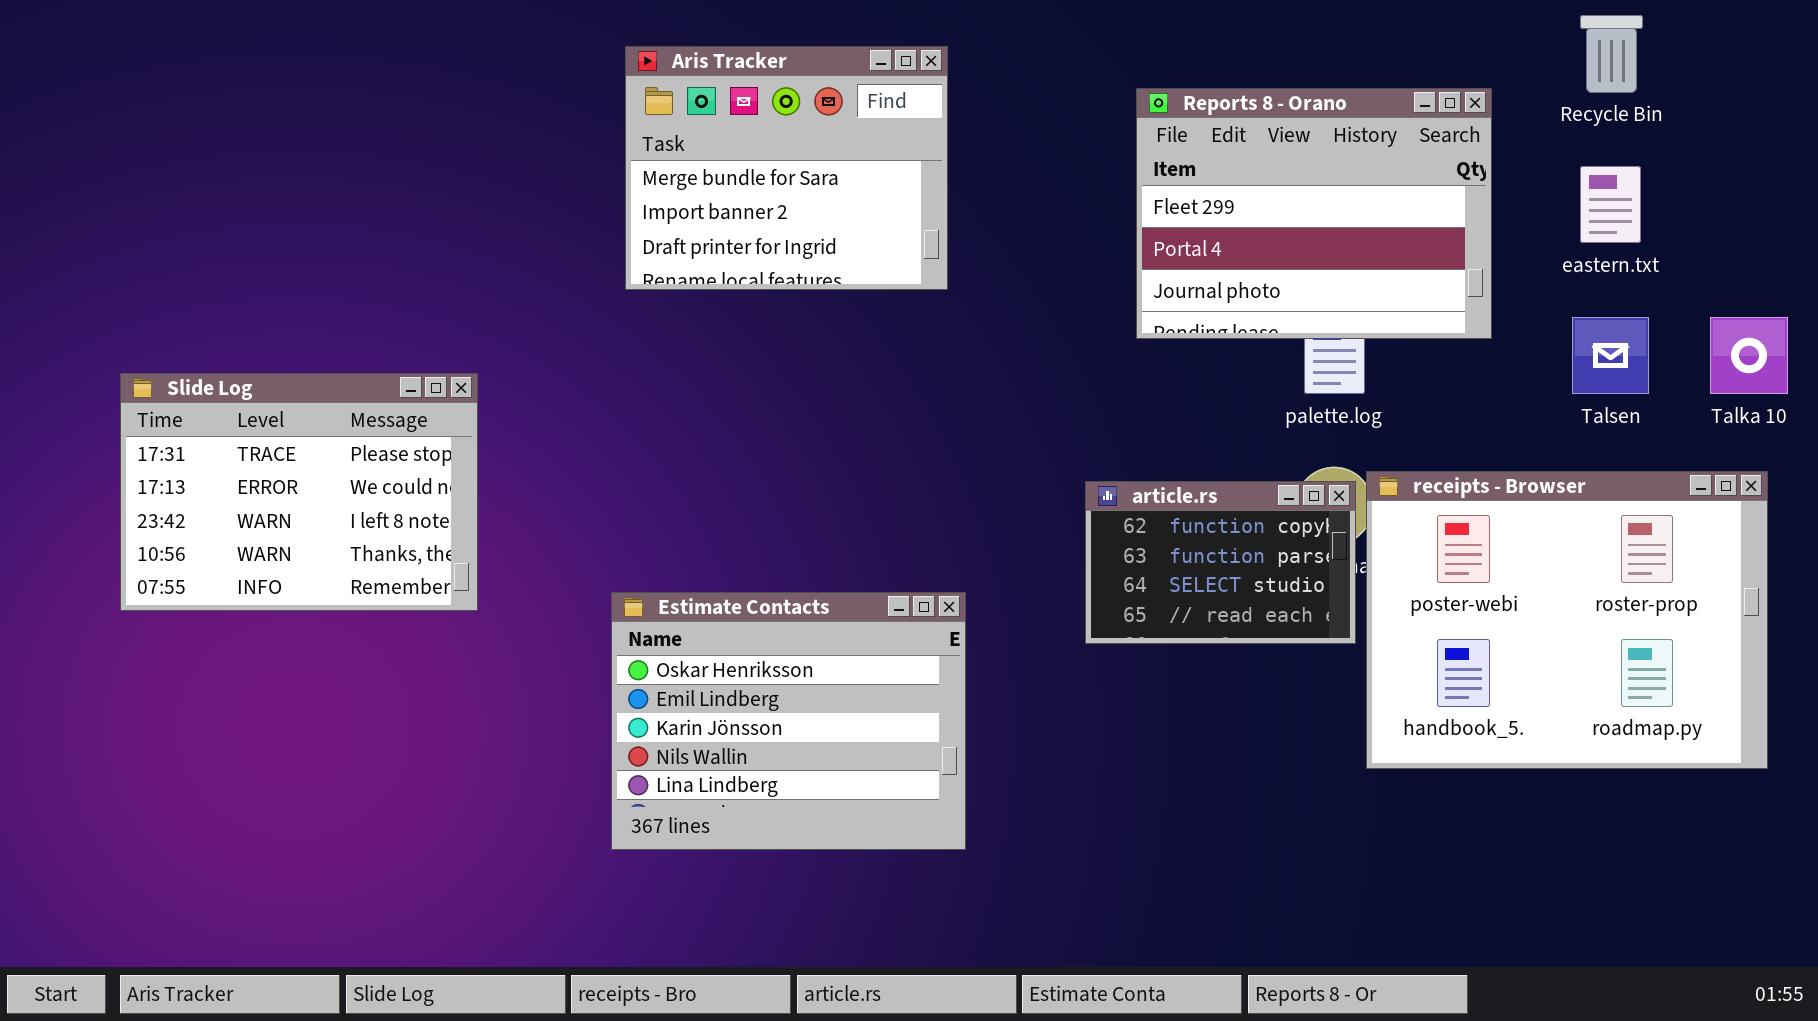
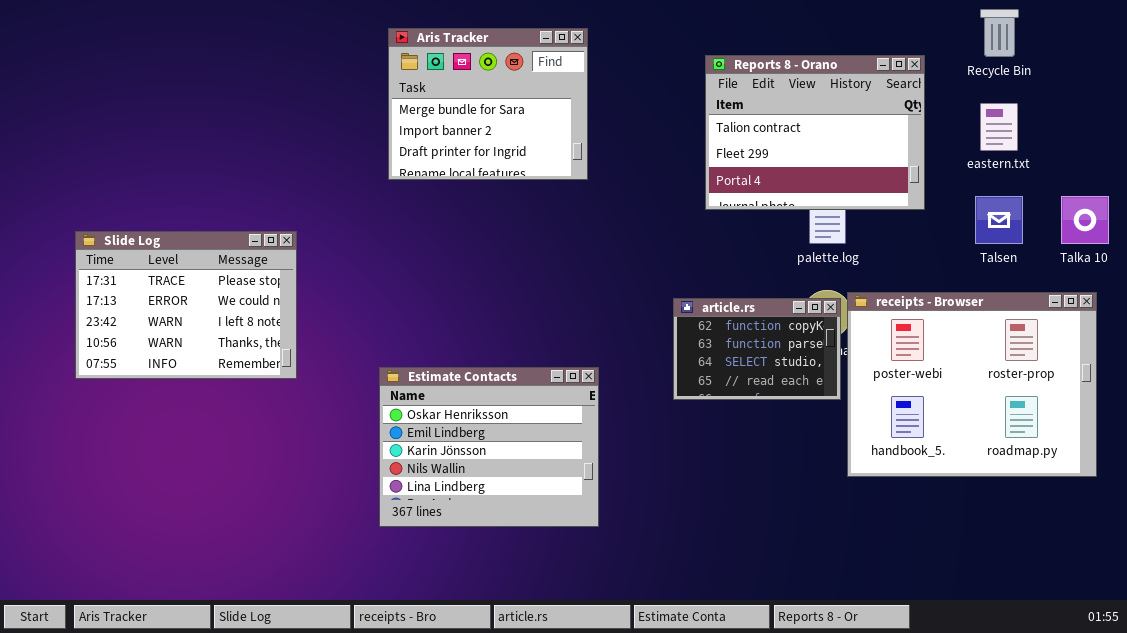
Reports 8 - Orano: [1136,88,1492,339] -> [705,55,925,210], scrolled up 1 row

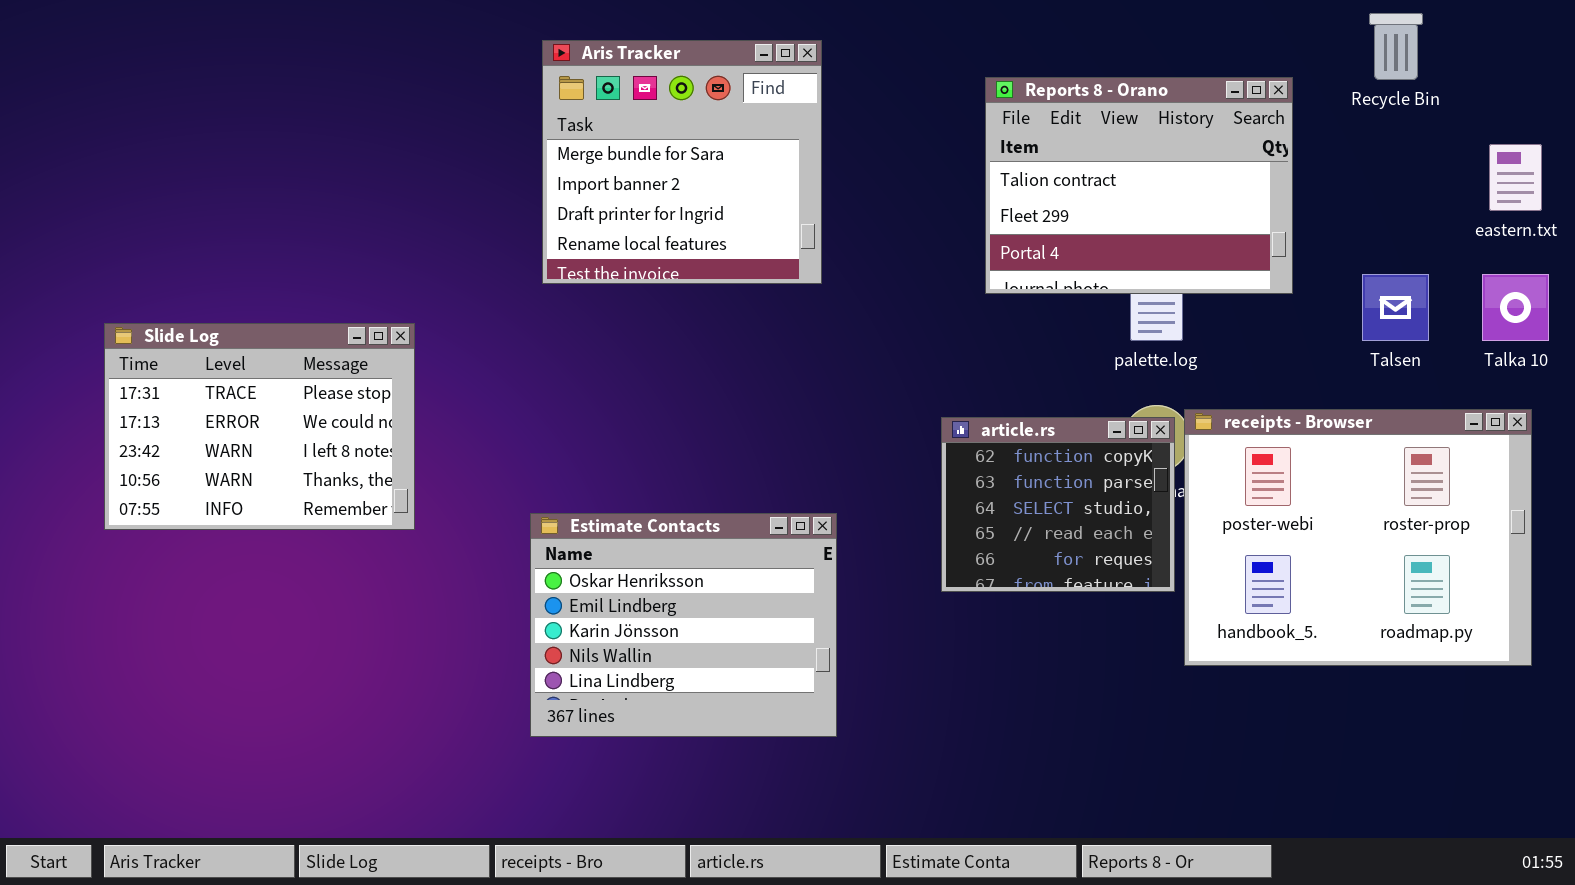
Aris Tracker: [388,28,588,180] -> [542,40,822,284], resized
eastern.txt: [980,103,1018,151] -> [1489,144,1542,211], moved
article.rs: [673,298,841,400] -> [941,417,1175,592], resized

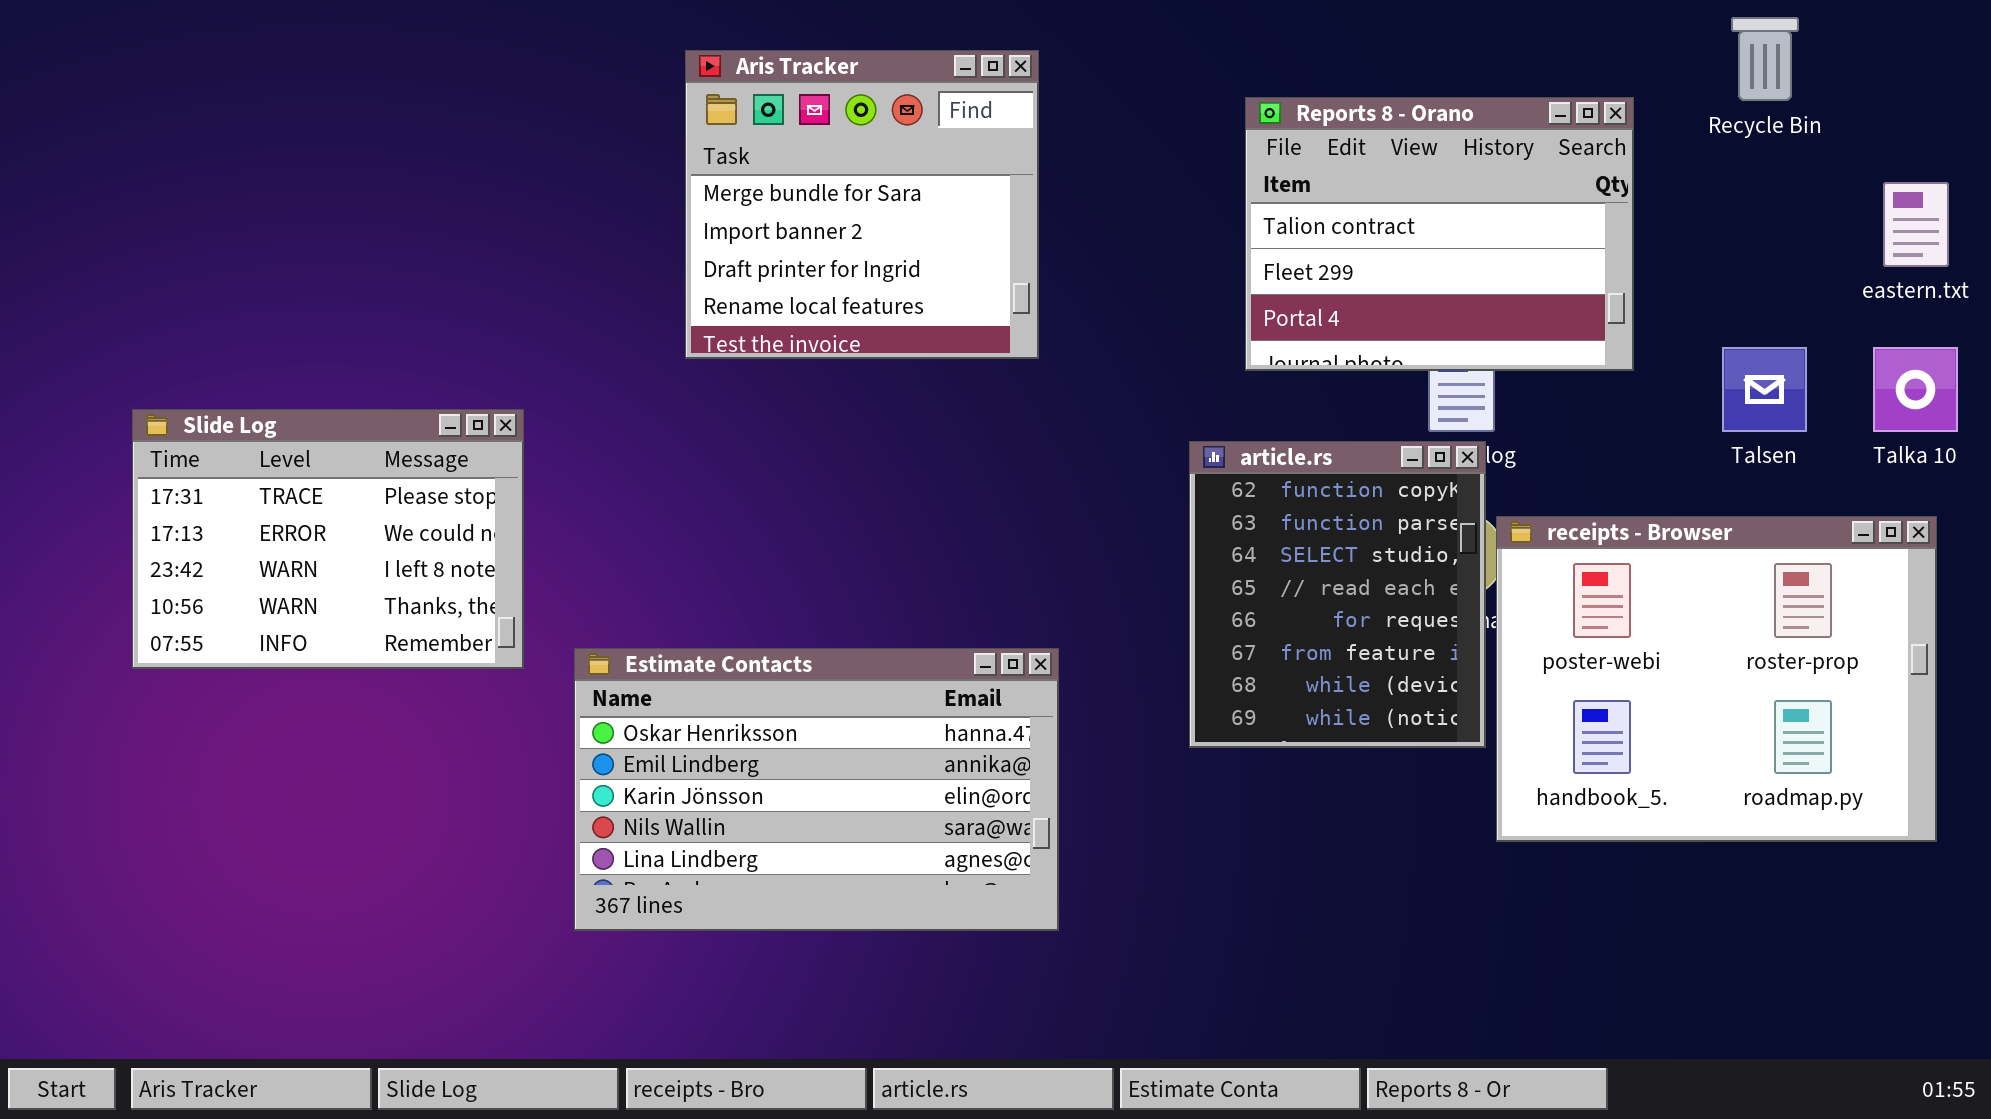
article.rs: [941,417,1175,592] -> [1189,441,1486,748], resized
Estimate Contacts: [530,513,837,737] -> [574,648,1059,931], resized

